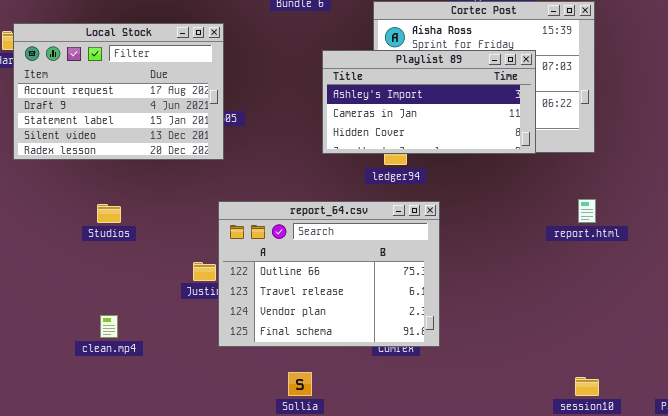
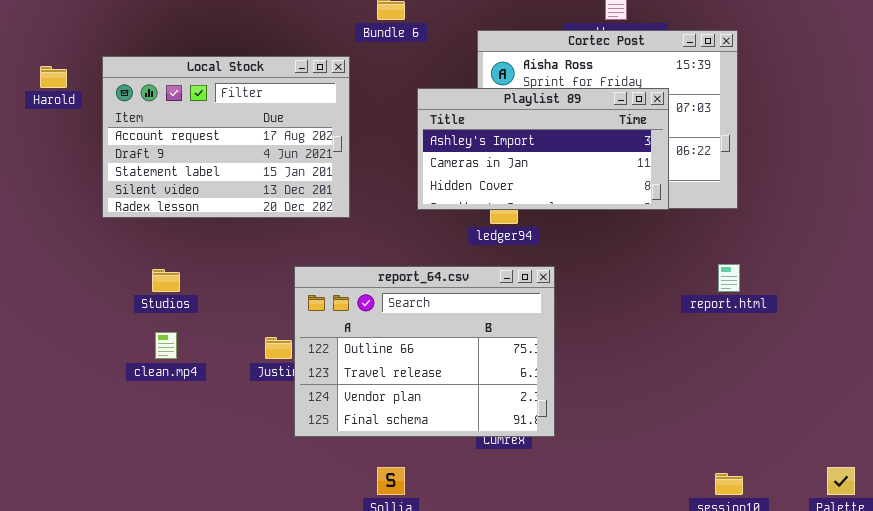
Local Stock: [13,23,224,160] -> [102,56,350,218], moved
clean.mp4: [100,315,118,338] -> [155,332,177,359], moved

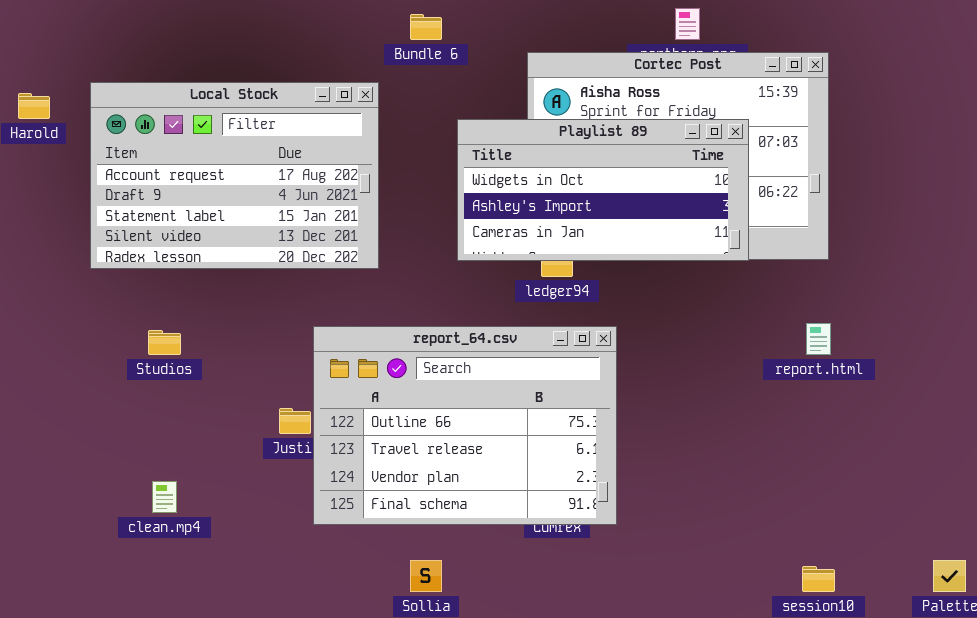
Playlist 89: [417,88,669,210] -> [457,119,749,261], scrolled up 1 row
clean.mp4: [155,332,177,359] -> [152,481,177,513], moved

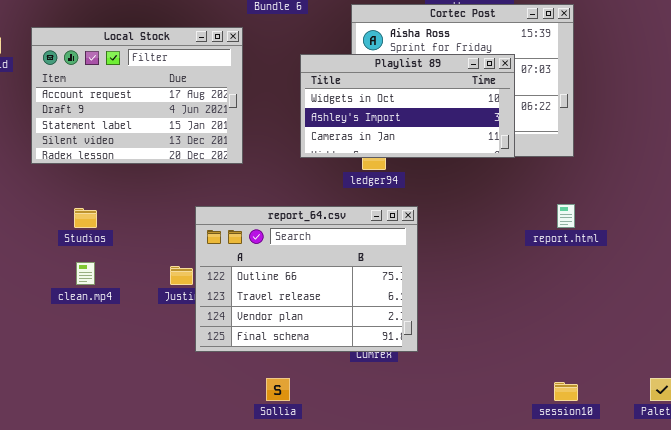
clean.mp4: [152,481,177,513] -> [76,262,95,285], moved

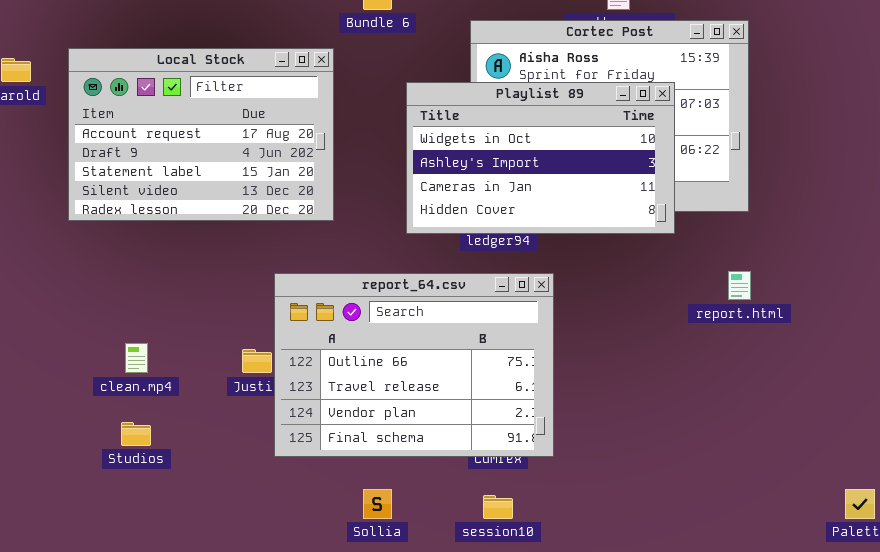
Playlist 89: [300,54,515,158] -> [406,82,675,234], resized
Studios: [74,208,97,228] -> [121,422,151,446], moved
session10: [554,382,578,401] -> [483,495,513,519], moved

